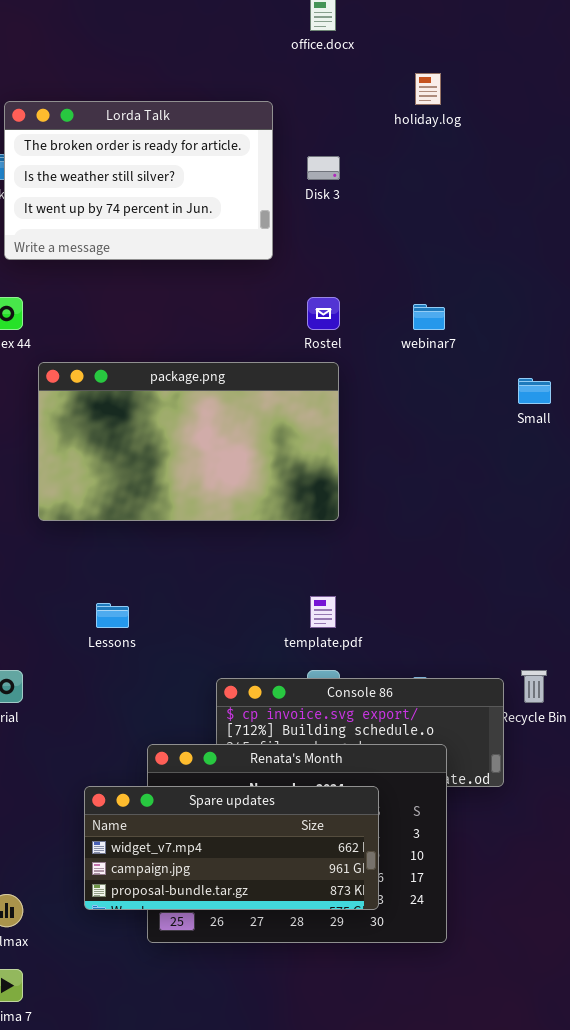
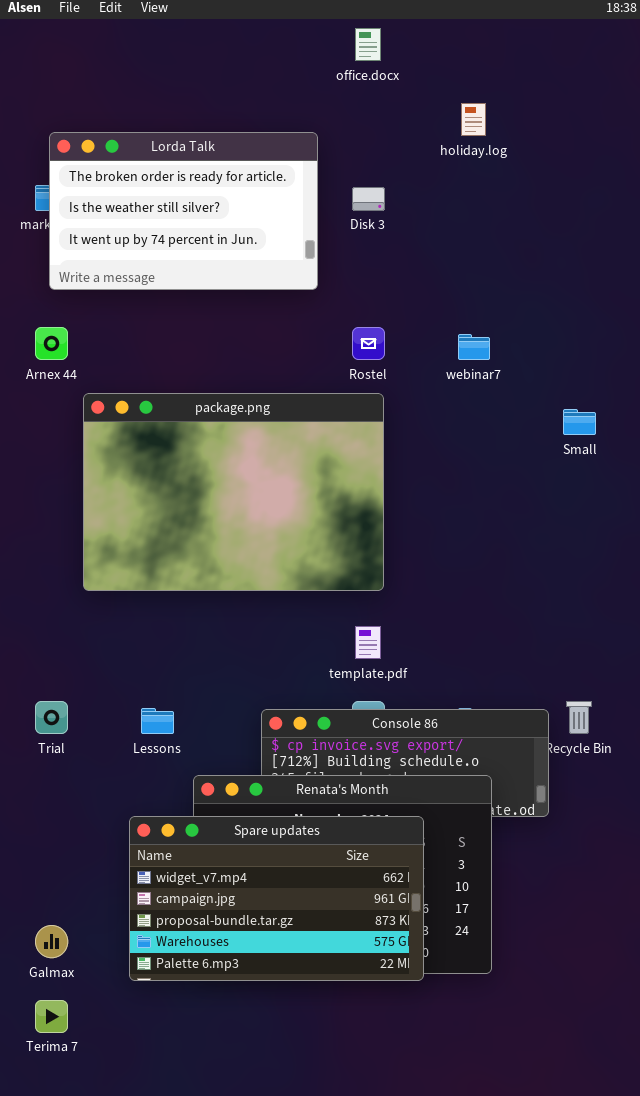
package.png: [38,362,339,521] -> [83,393,384,591], resized
Lessons: [96,603,129,628] -> [141,708,174,734], moved
Spare updates: [84,786,379,910] -> [129,816,424,981], resized

